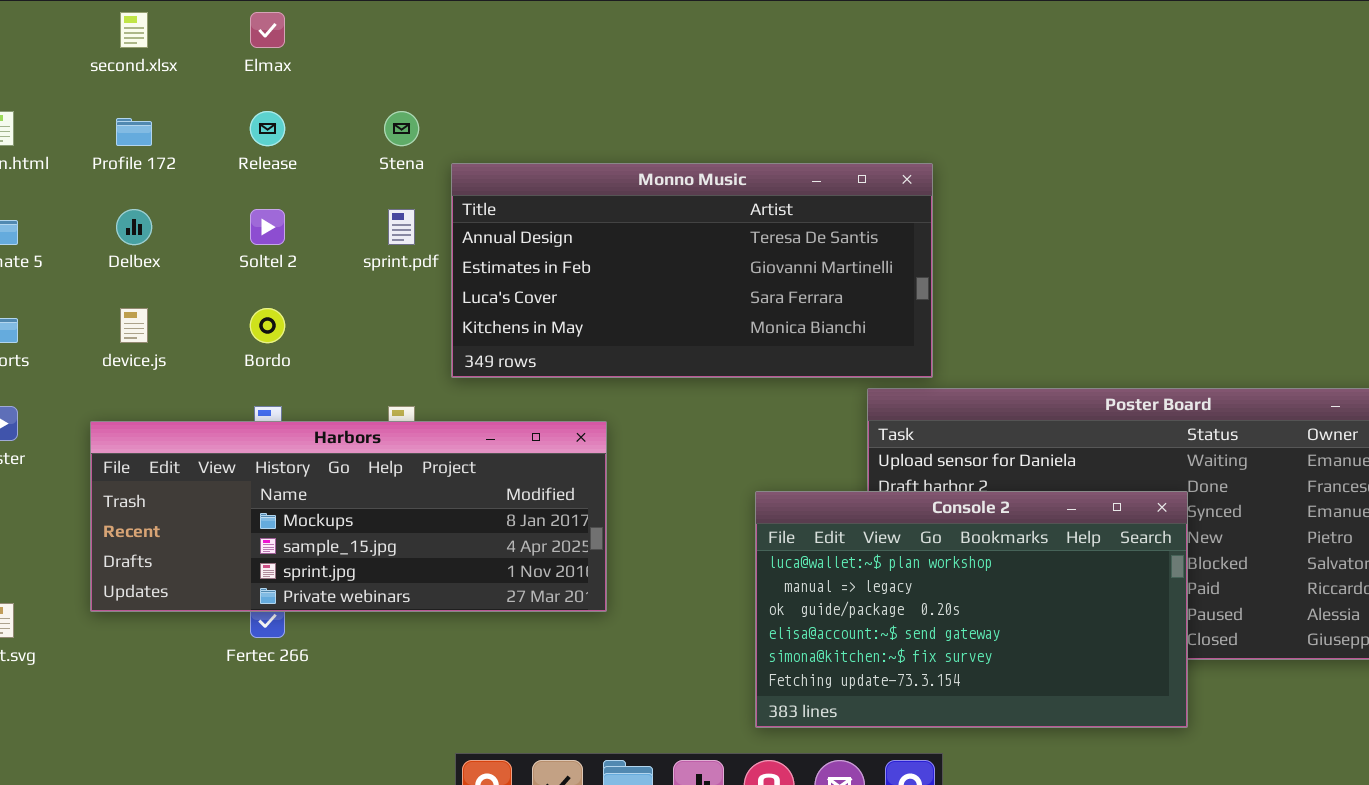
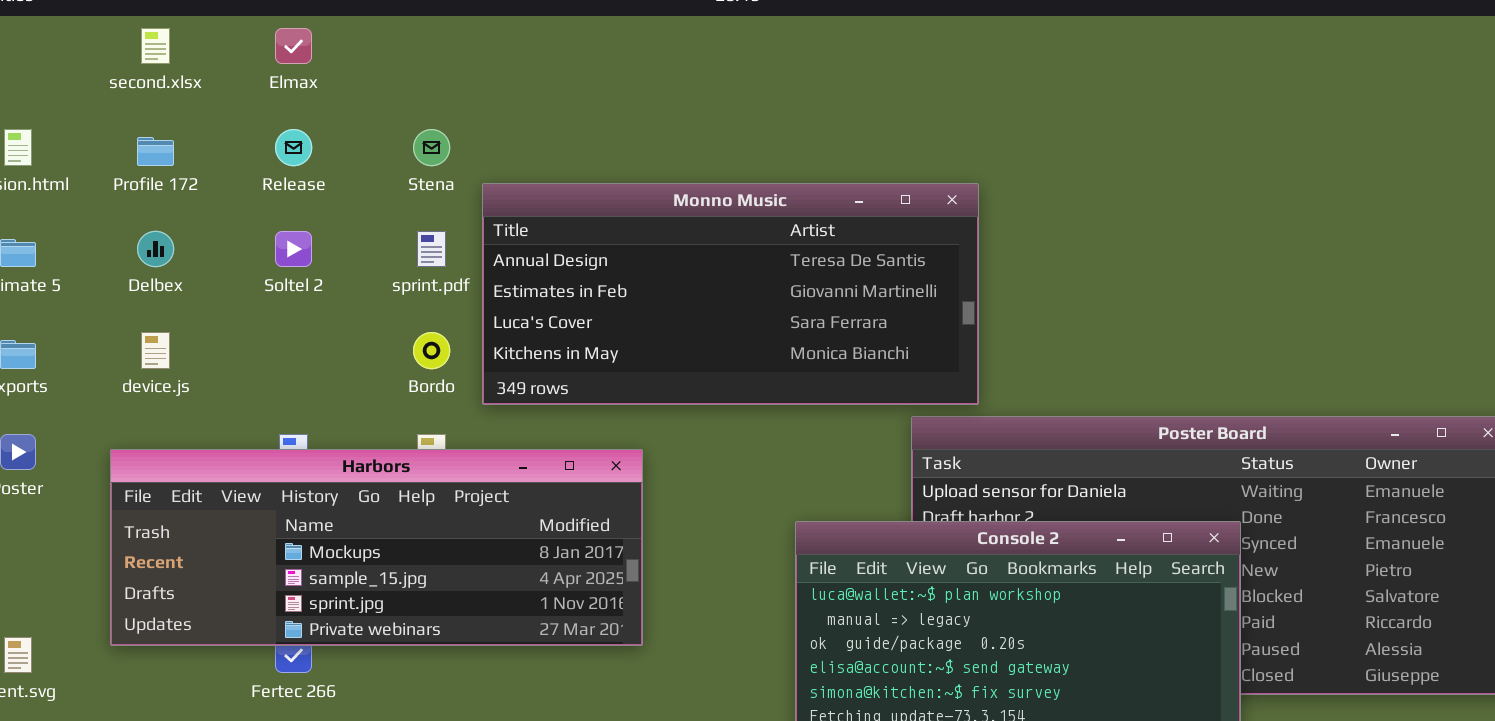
Bordo: [250,308,285,343] -> [413,332,450,369], moved

